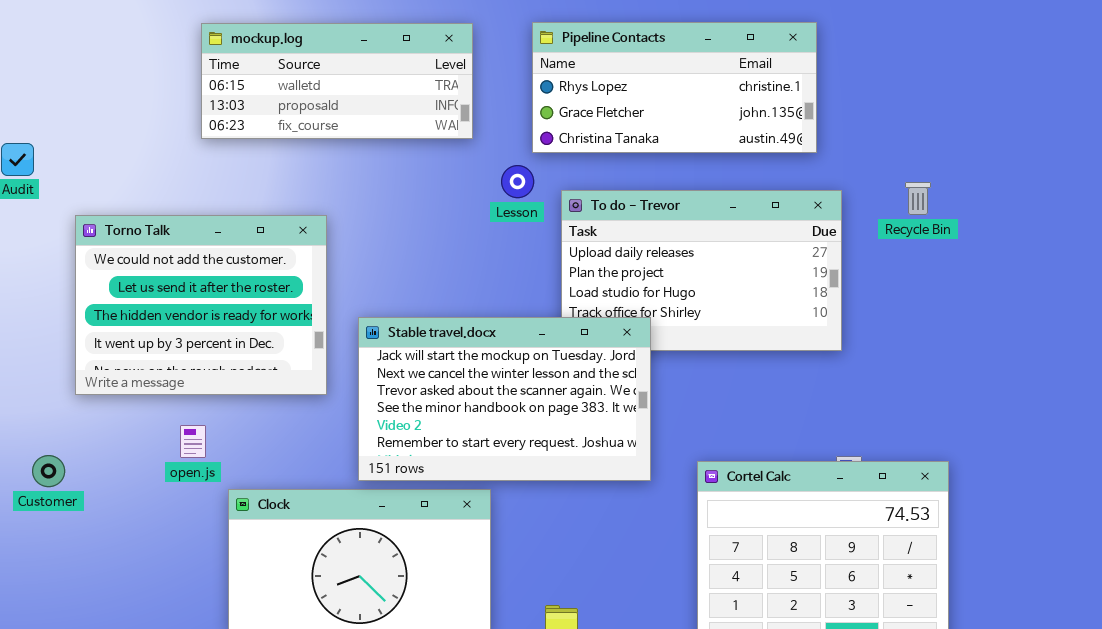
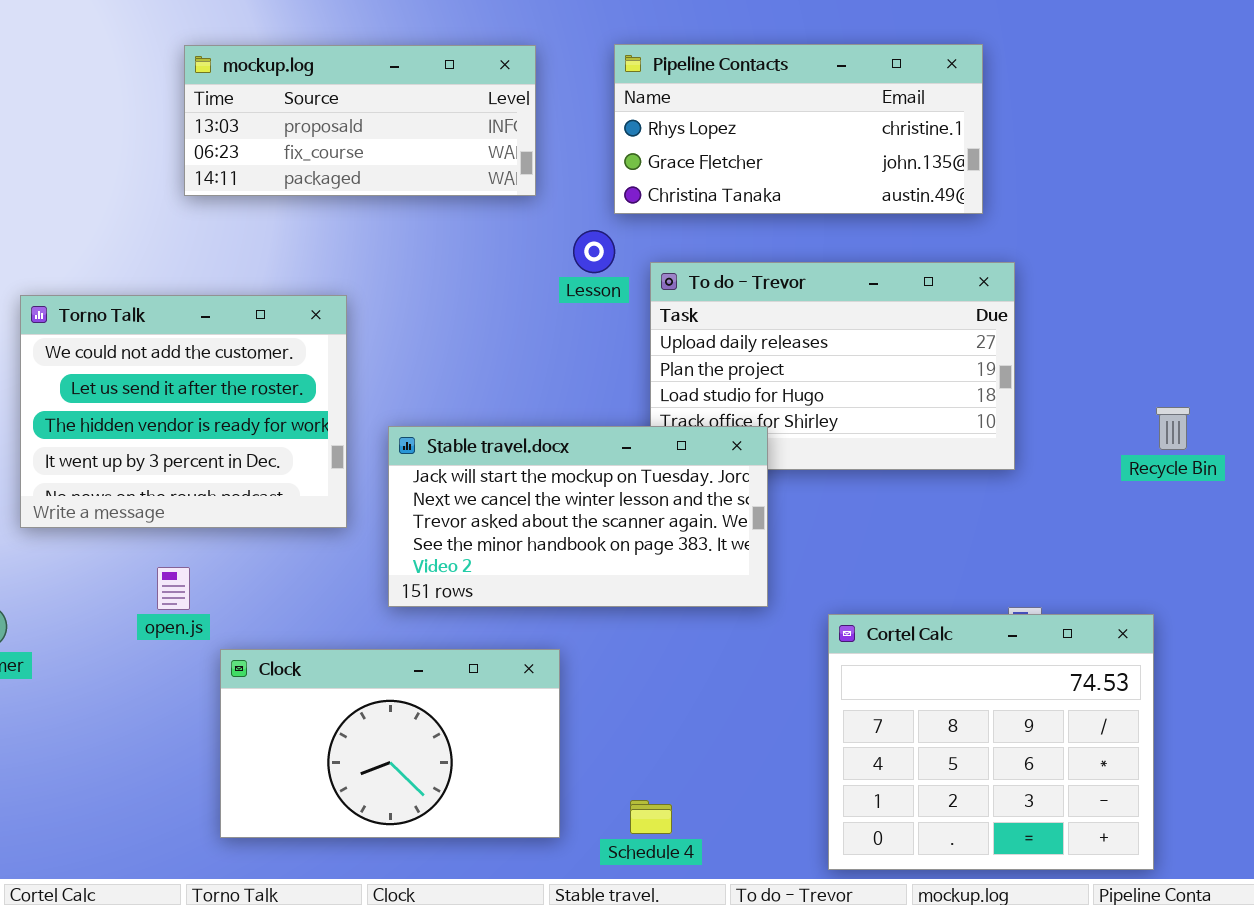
mockup.log: [201,23,473,139] -> [184,45,536,196], scrolled down 1 row
Recycle Bin: [905,182,931,215] -> [1156,407,1190,450], moved
Stable travel.docx: [358,317,651,481] -> [388,426,768,607], resized

